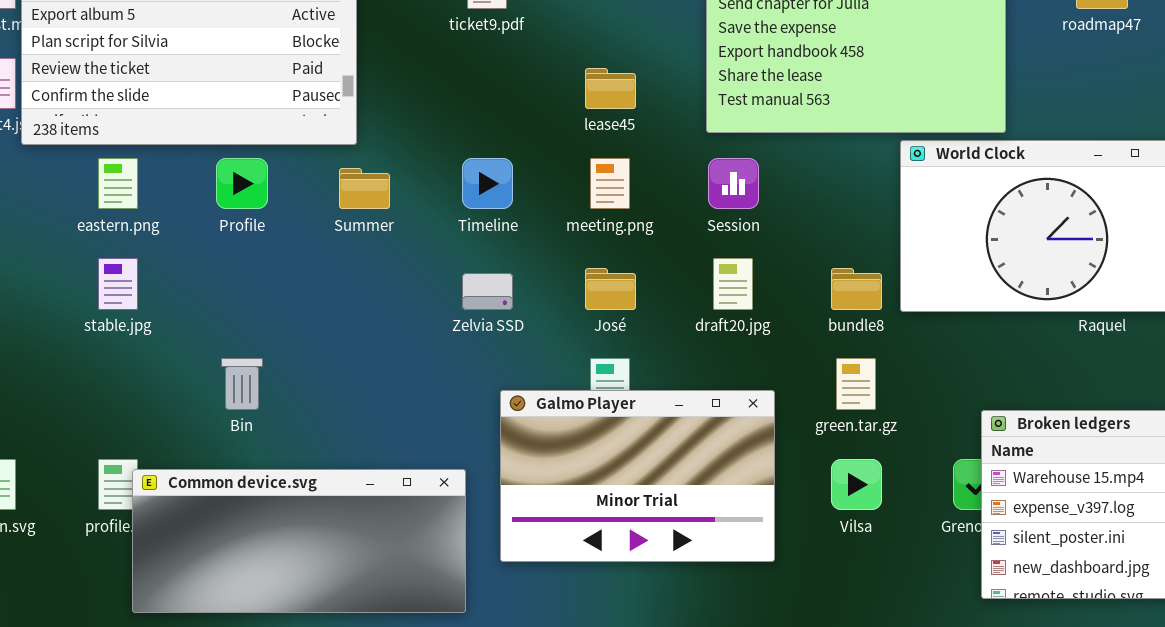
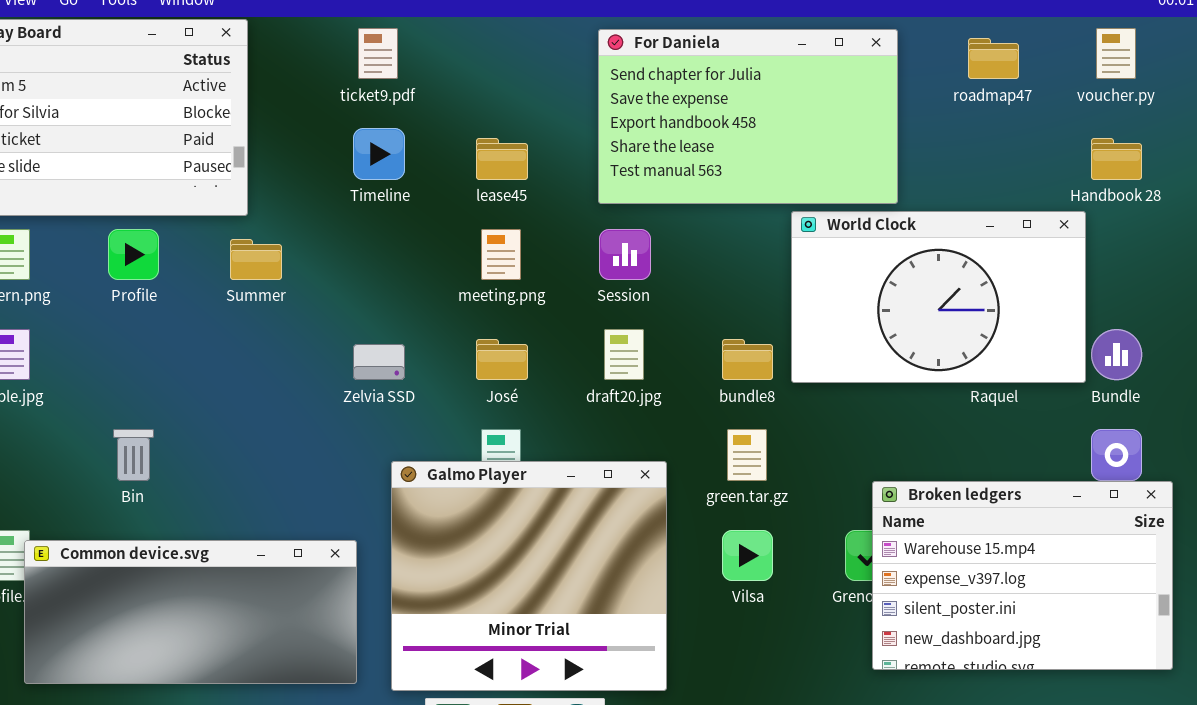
Timeline: [462,158,513,209] -> [353,128,405,180], moved
Galmo Player: [500,390,775,562] -> [391,461,667,691], resized

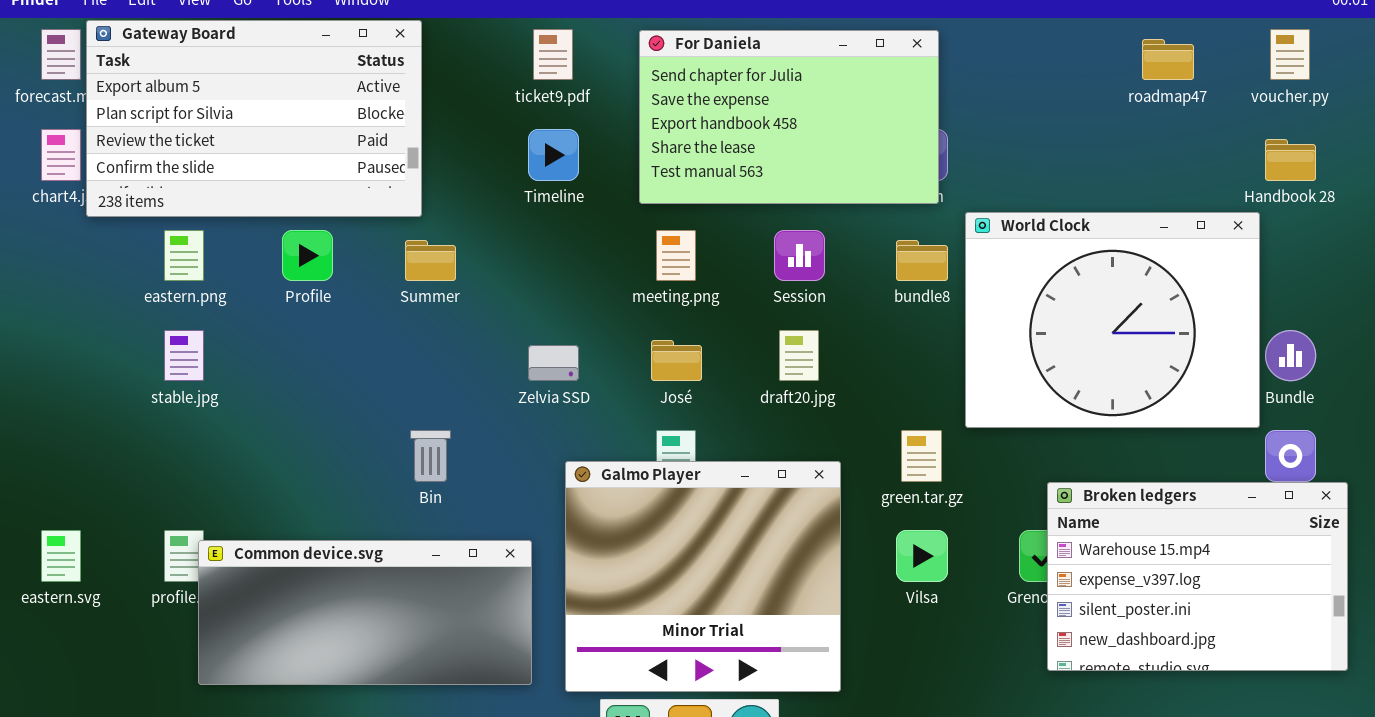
For Daniela: [598,29,898,204] -> [639,30,939,204], moved
World Clock: [791,211,1086,383] -> [965,212,1260,428], resized
bundle8: [722,339,773,380] -> [896,240,948,281], moved
Bin: [113,429,154,481] -> [410,430,451,482], moved

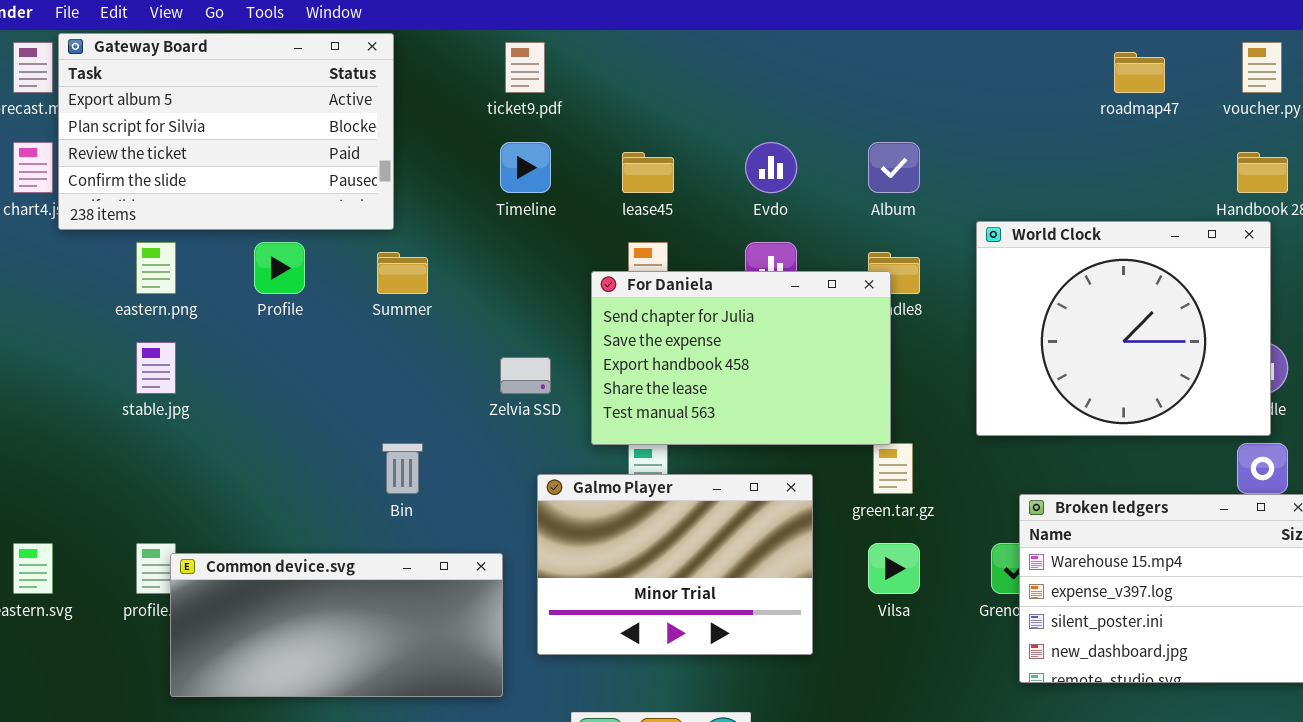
For Daniela: [639,30,939,204] -> [591,271,891,445], moved
World Clock: [965,212,1260,428] -> [976,221,1271,436], moved
Galmo Player: [565,461,841,692] -> [537,474,813,655], resized

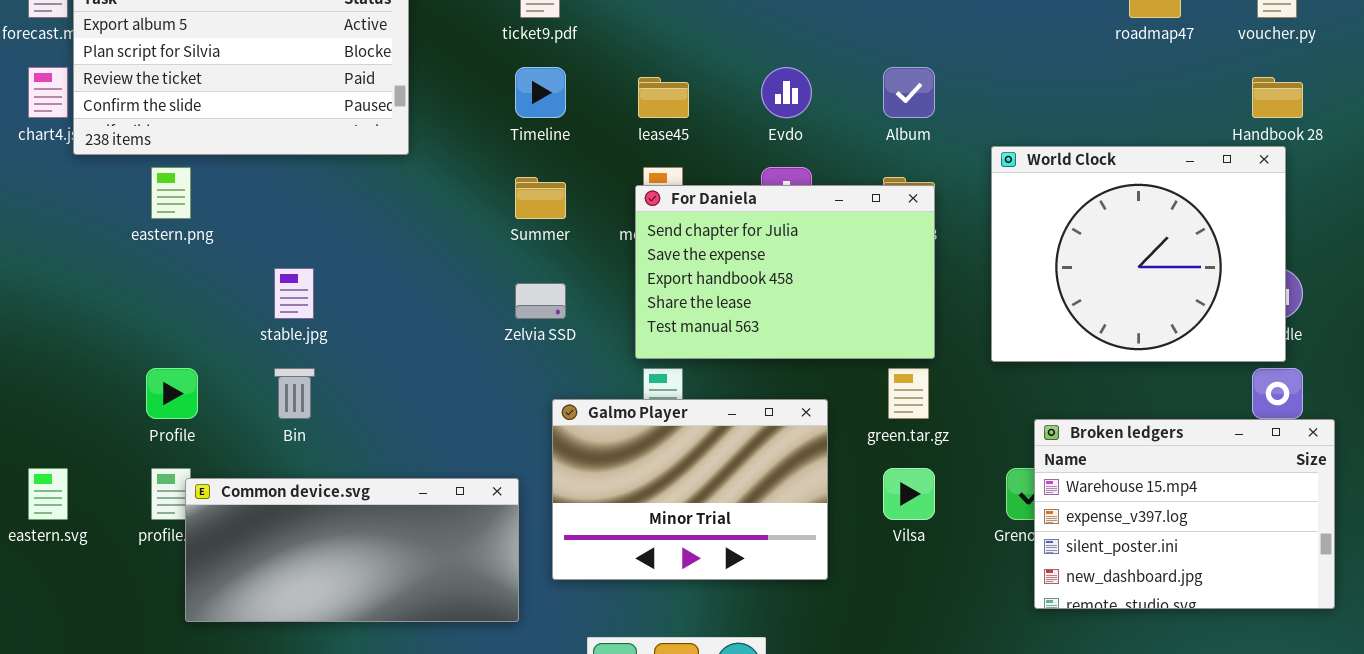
Profile: [254,242,305,294] -> [146,368,198,419], moved
Summer: [377,252,428,294] -> [515,177,566,219], moved
For Daniela: [591,271,891,445] -> [635,185,935,359], moved
stable.jpg: [136,342,176,394] -> [274,268,314,319], moved
Bin: [382,443,423,494] -> [274,368,315,419], moved

